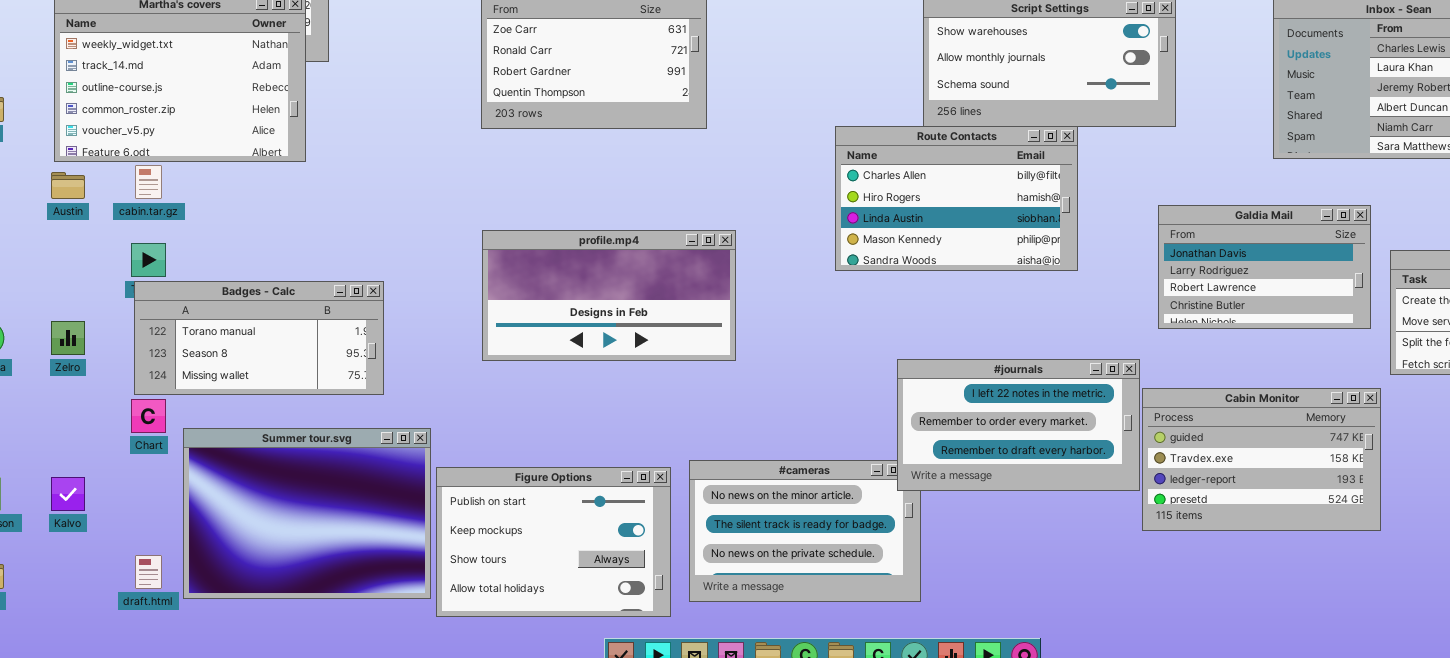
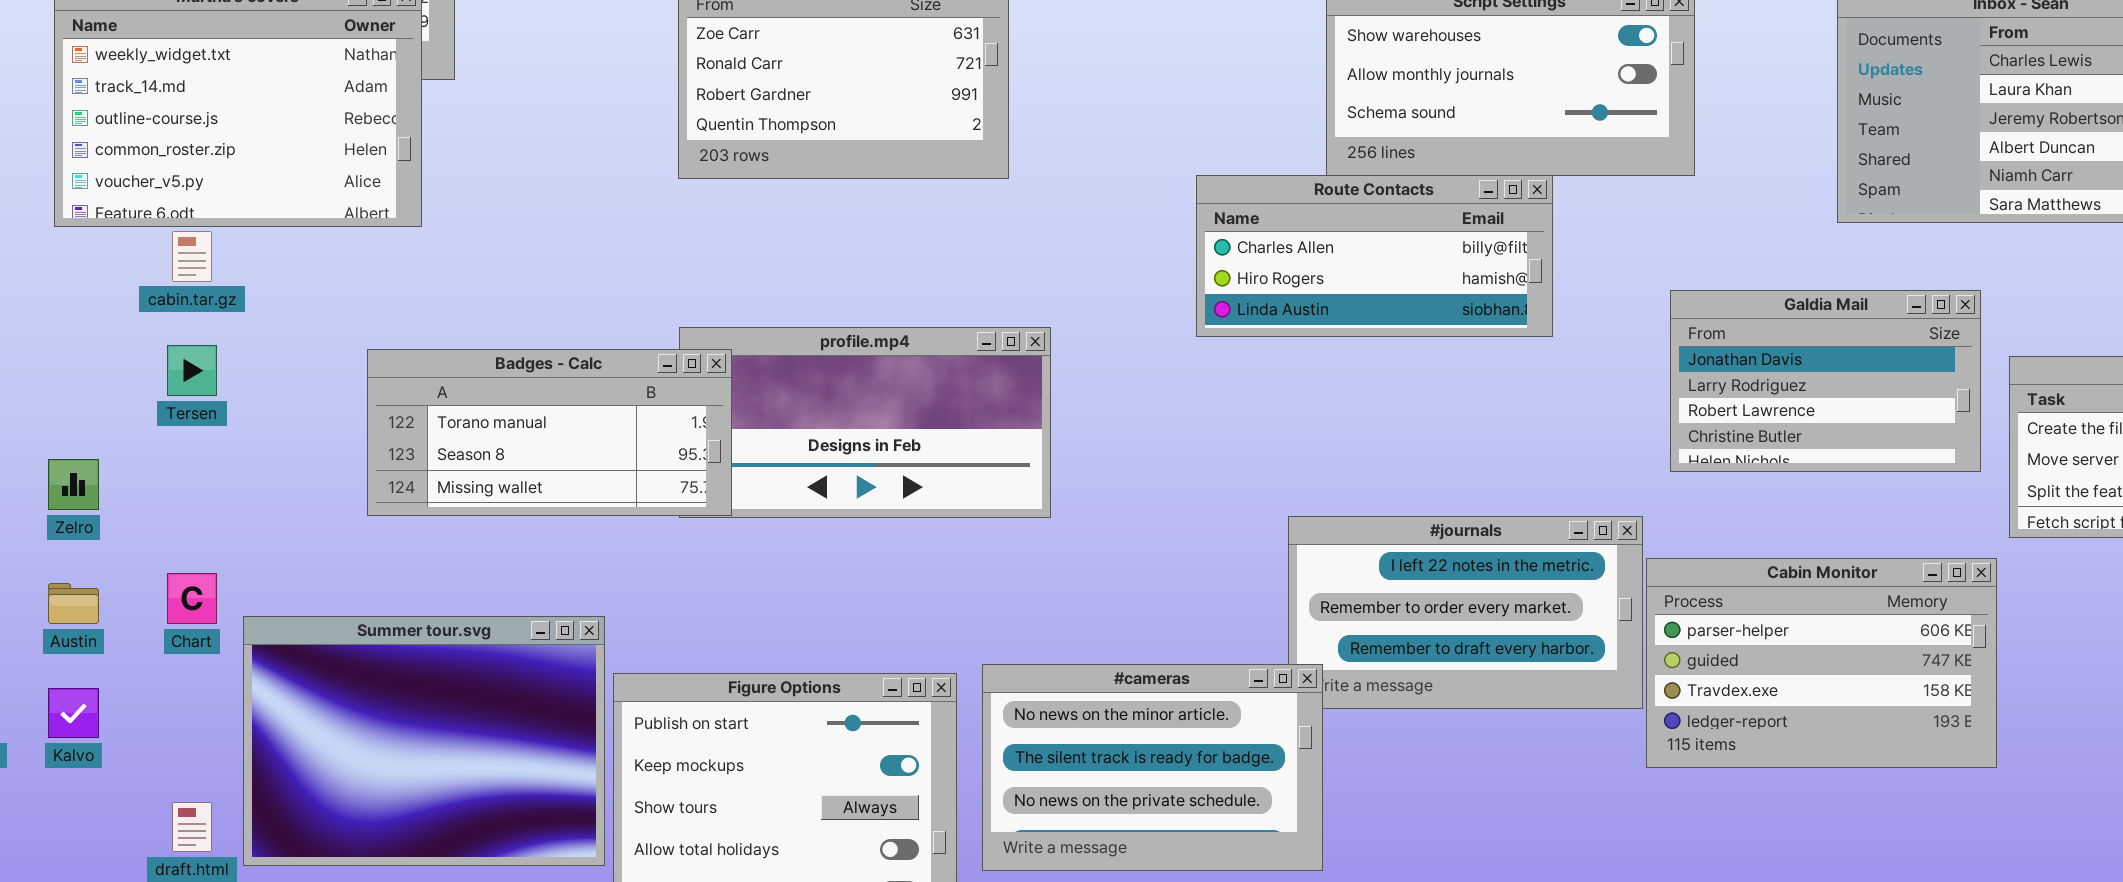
Route Contacts: [835,126,1078,271] -> [1196,175,1553,337], resized
Austin: [51,172,85,199] -> [48,583,99,624], moved
Badges - Calc: [134,281,384,395] -> [367,349,732,516], moved
Cabin Monitor: [1142,388,1381,531] -> [1646,558,1997,768], scrolled up 1 row
#cameras: [689,460,921,602] -> [982,664,1323,871], raised

